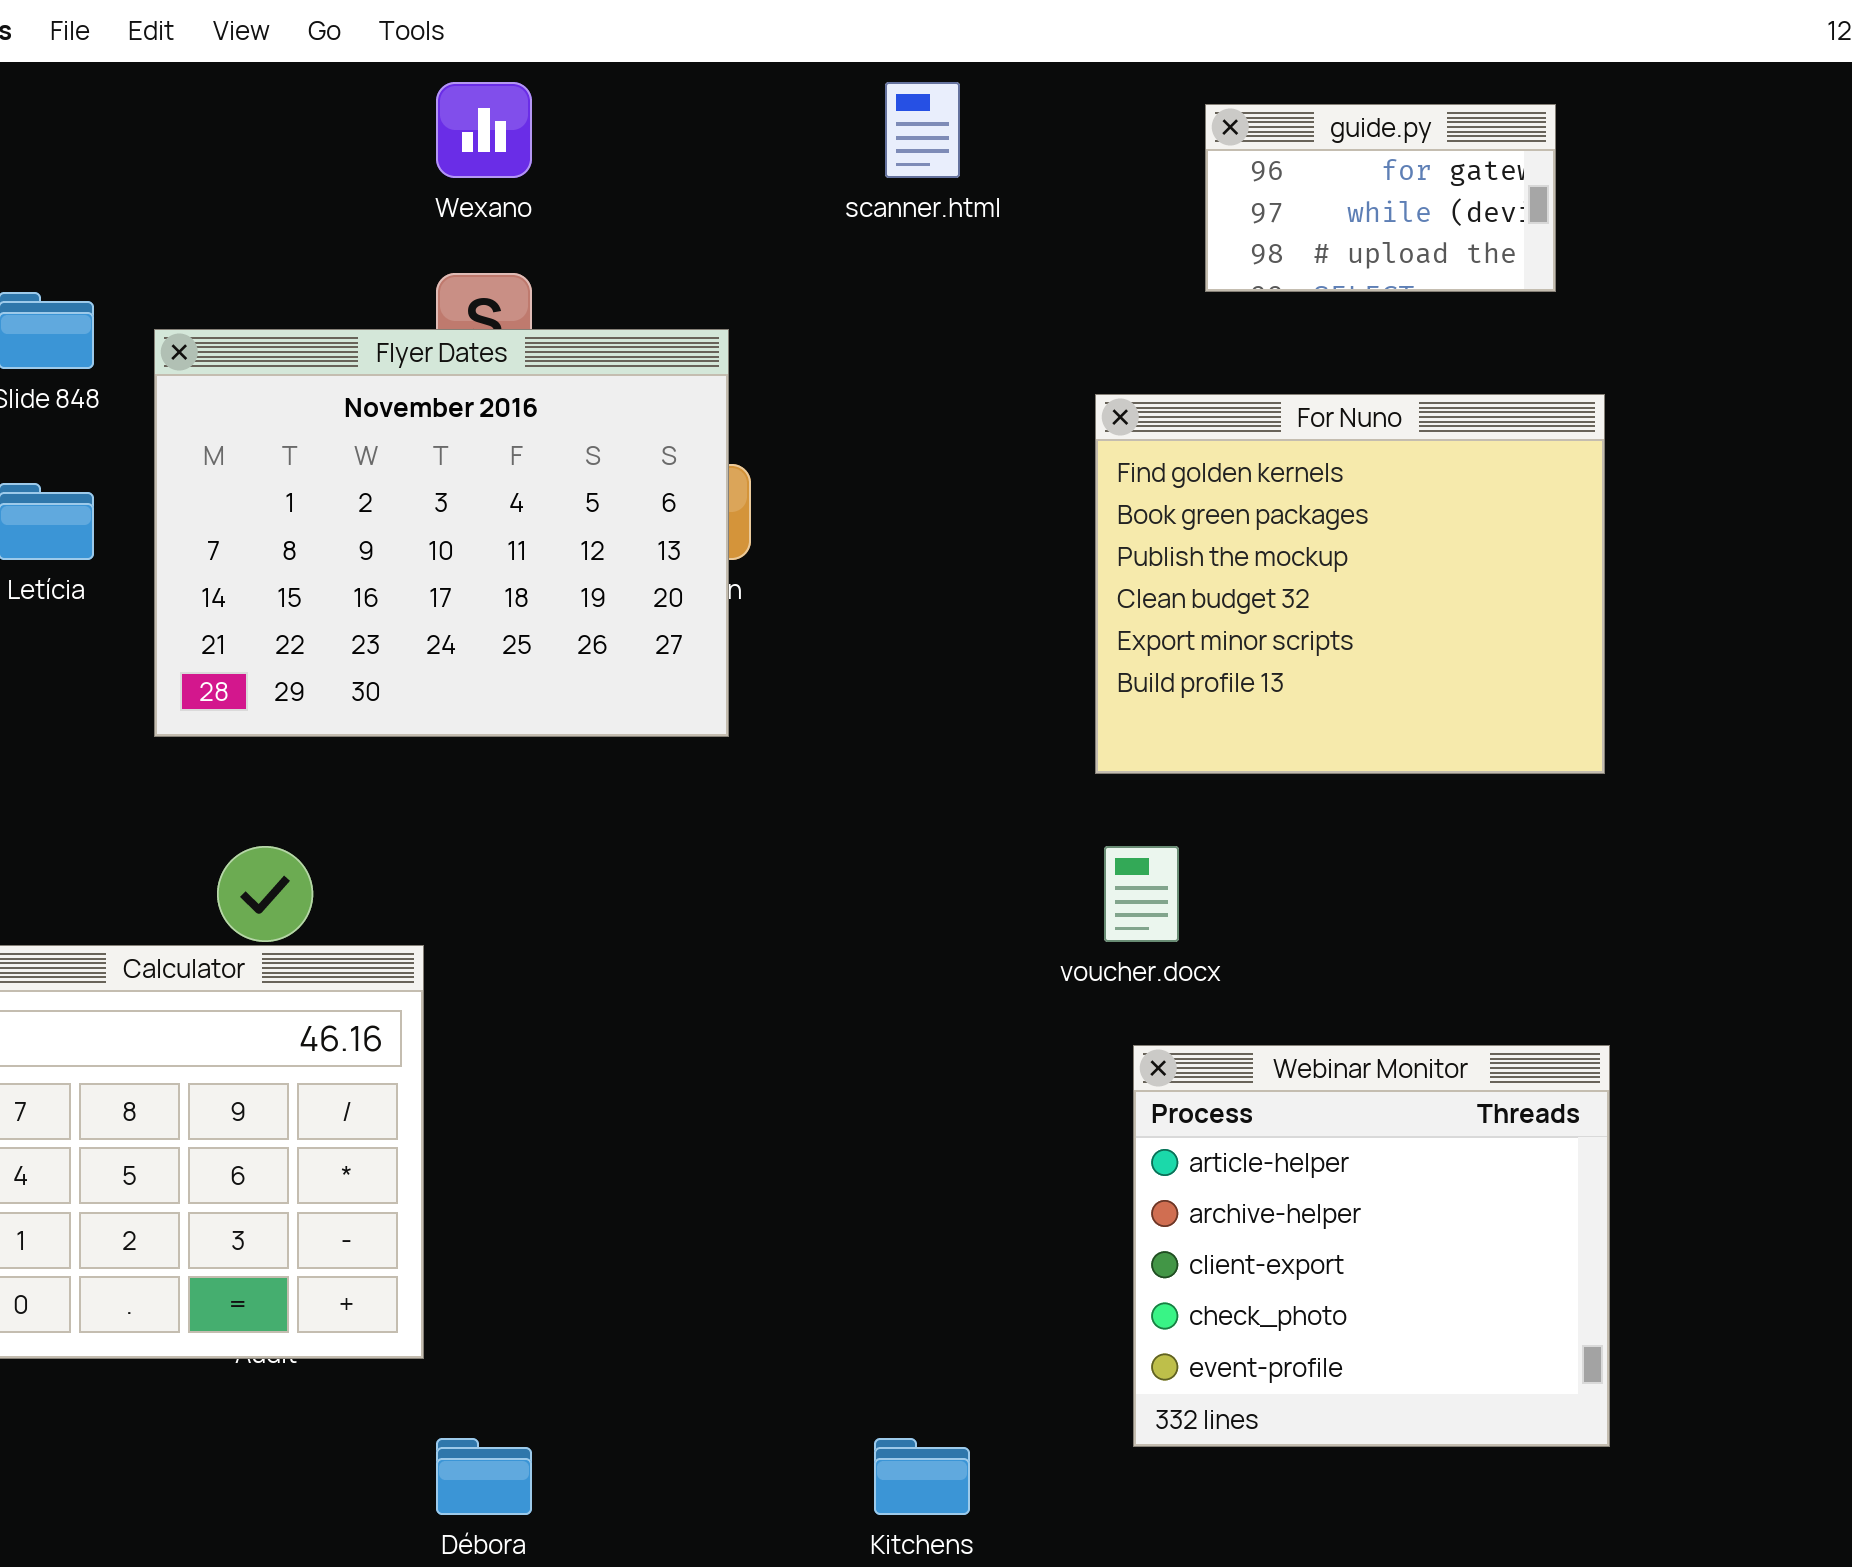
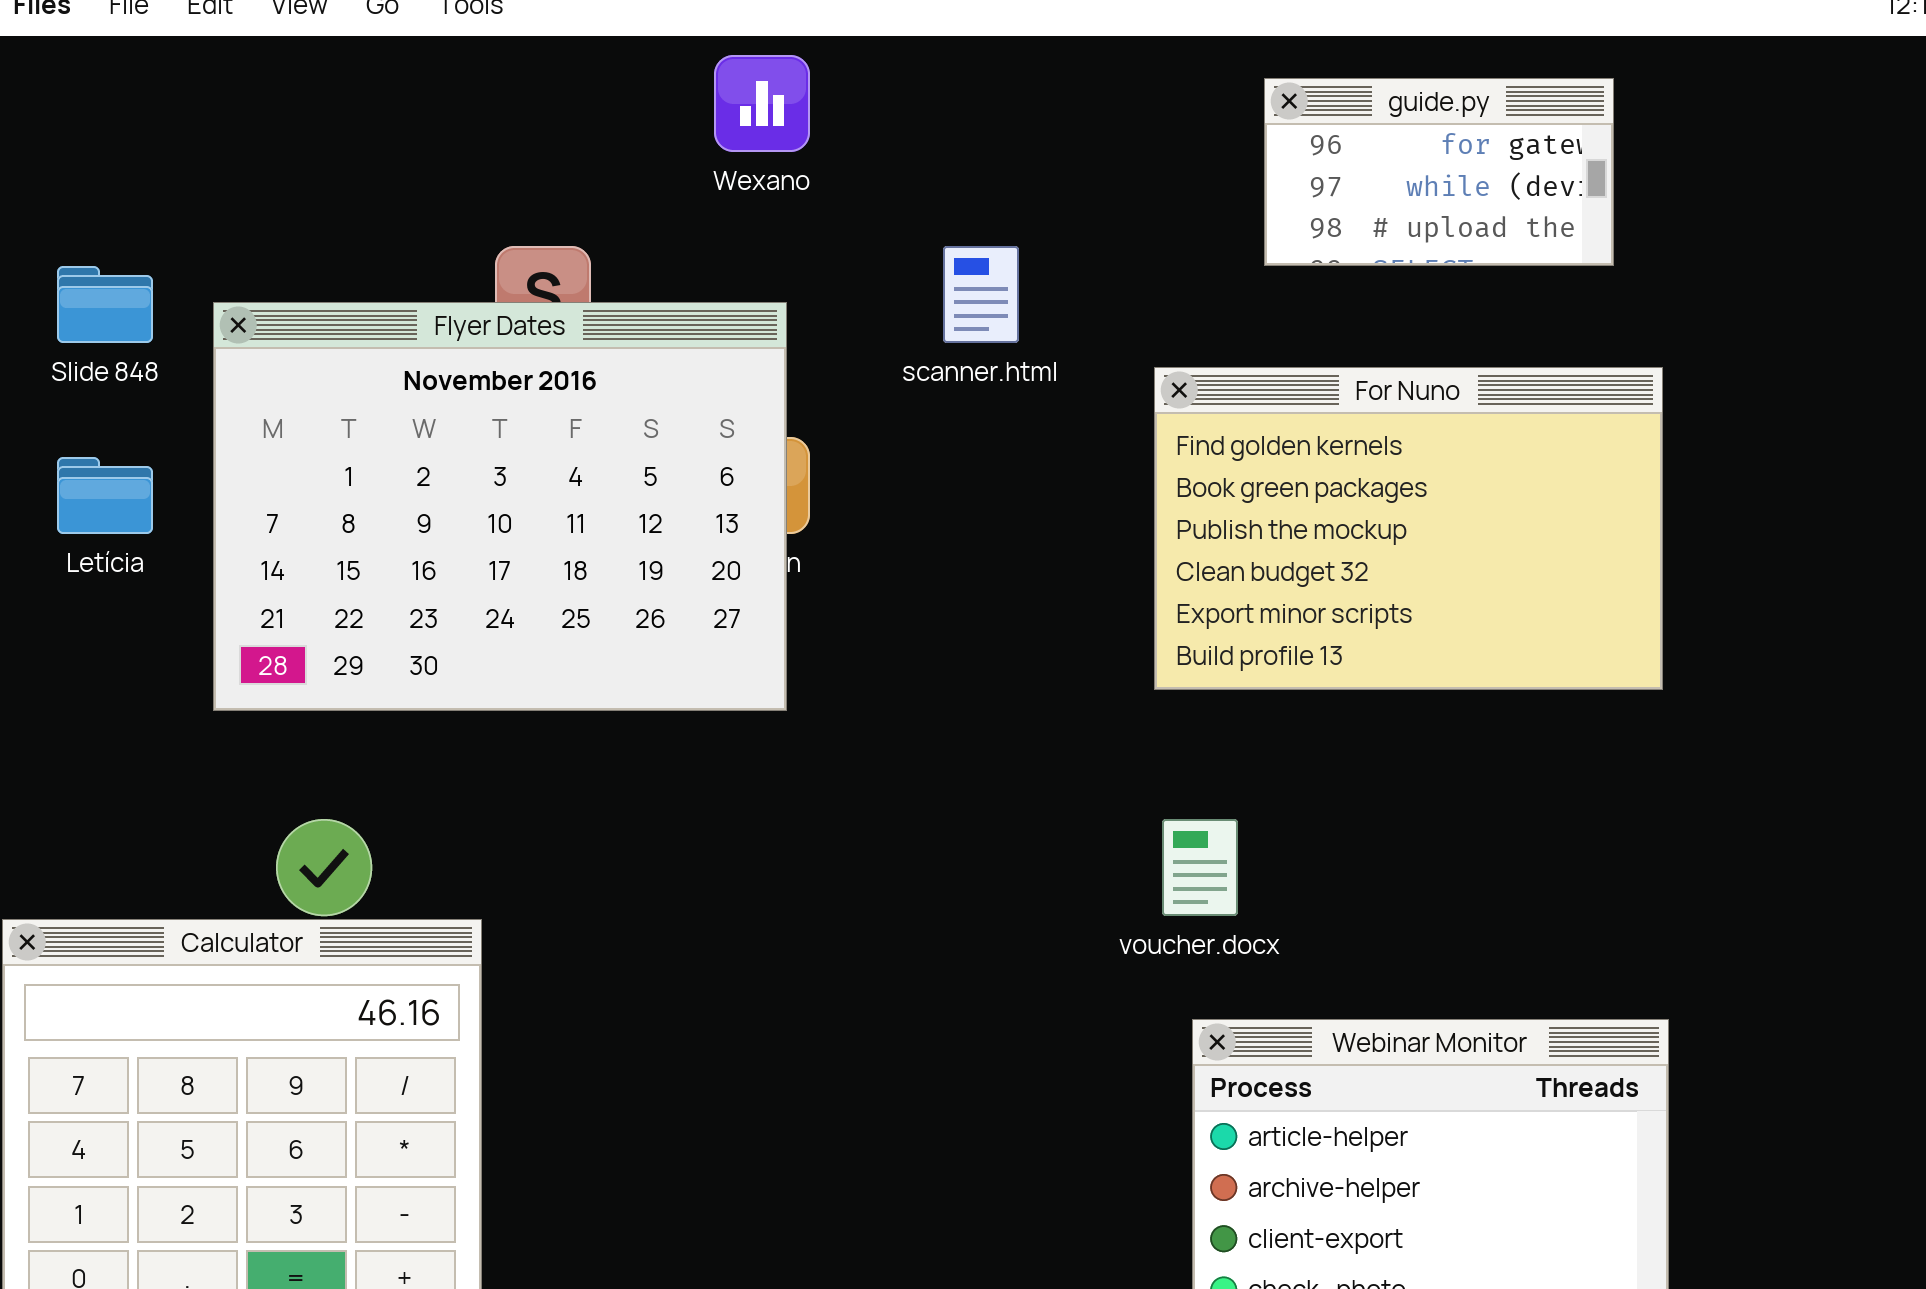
Wexano: [436,82,532,178] -> [714,55,810,152], moved
scanner.html: [885,82,960,178] -> [943,246,1019,343], moved
For Nuno: [1095,394,1605,774] -> [1154,367,1663,690], resized

